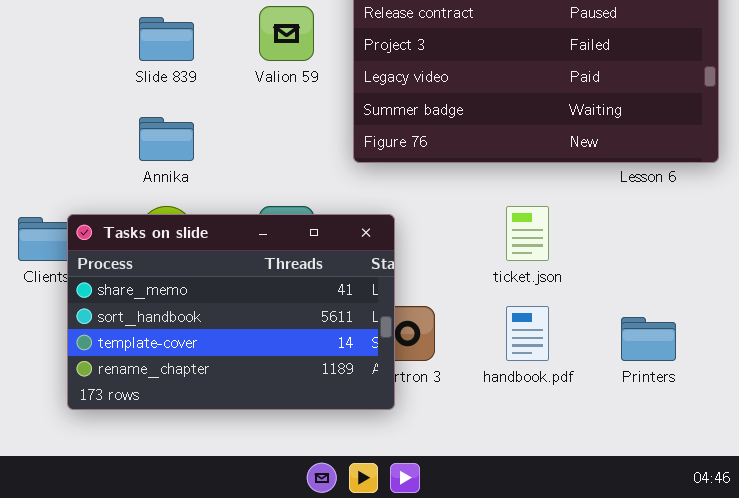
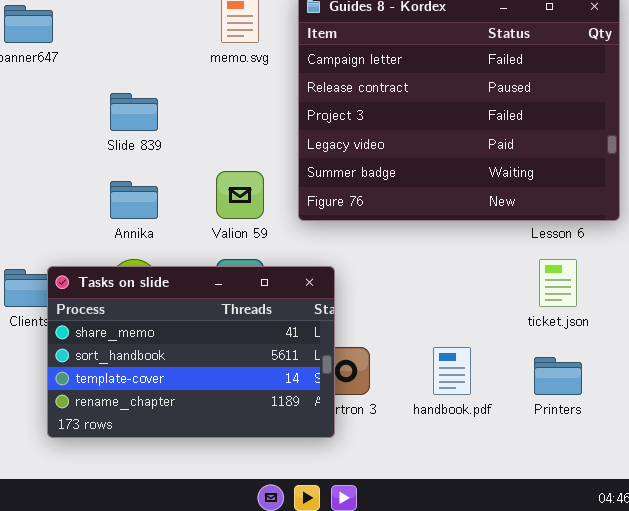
Valion 59: [259,6,314,61] -> [216,171,264,219], moved
ticket.json: [506,206,549,261] -> [539,259,577,307], moved

